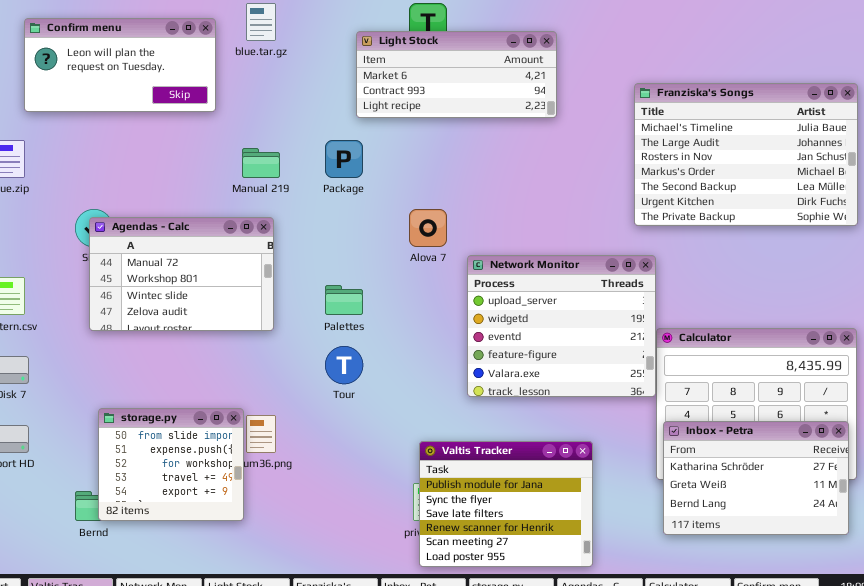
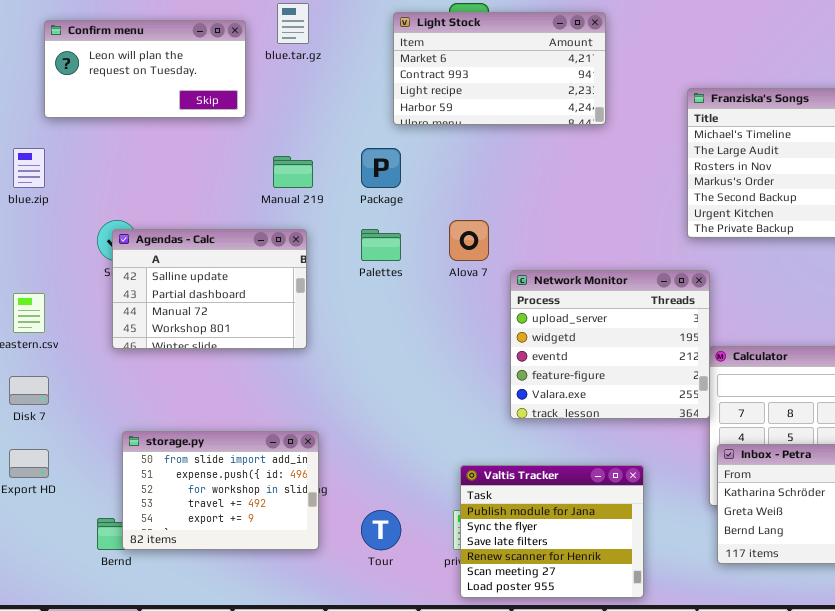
Light Stock: [356,31,557,118] -> [393,12,606,125], resized
Agendas - Calc: [89,217,274,331] -> [112,229,307,349], scrolled up 2 rows
Palettes: [325,285,363,315] -> [361,229,401,261], moved
Tour: [325,346,363,384] -> [361,510,401,550], moved
storage.py: [98,408,244,521] -> [122,431,319,550], resized

